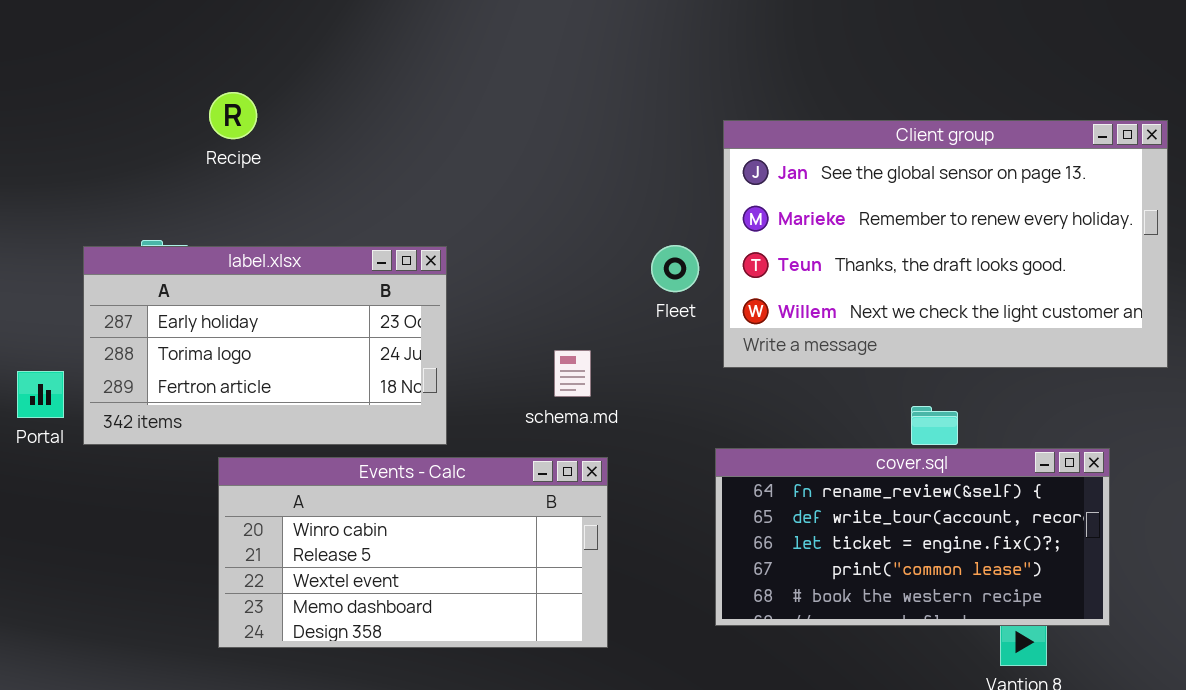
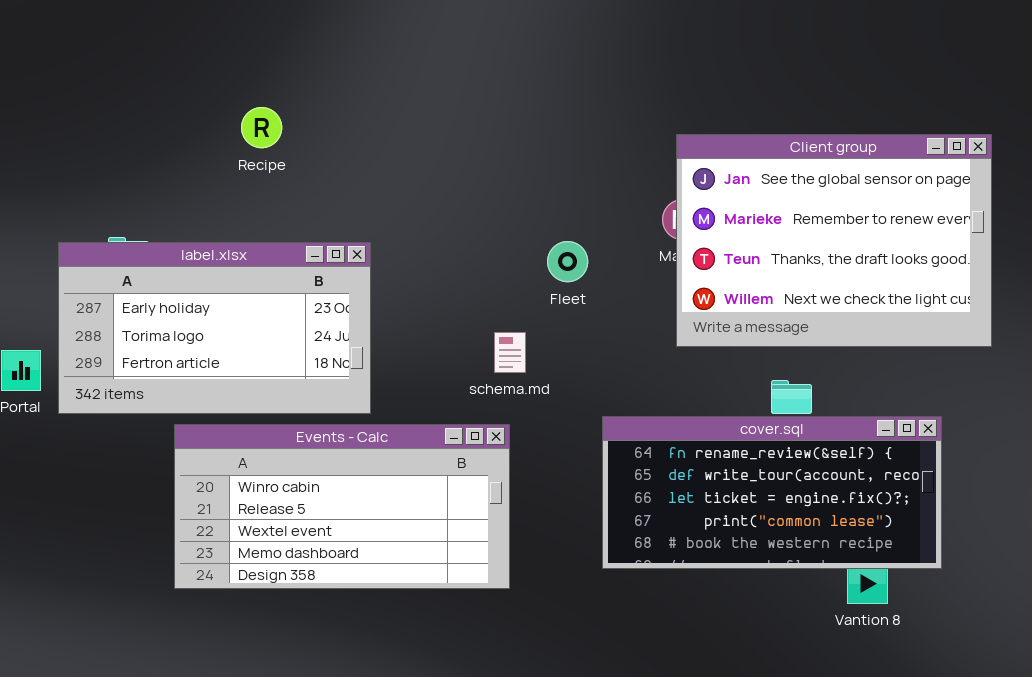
Recipe: [209,92,257,139] -> [241,107,282,148], moved
Client group: [723,120,1168,368] -> [676,134,992,347], resized
schema.md: [554,350,591,397] -> [494,332,526,373], moved

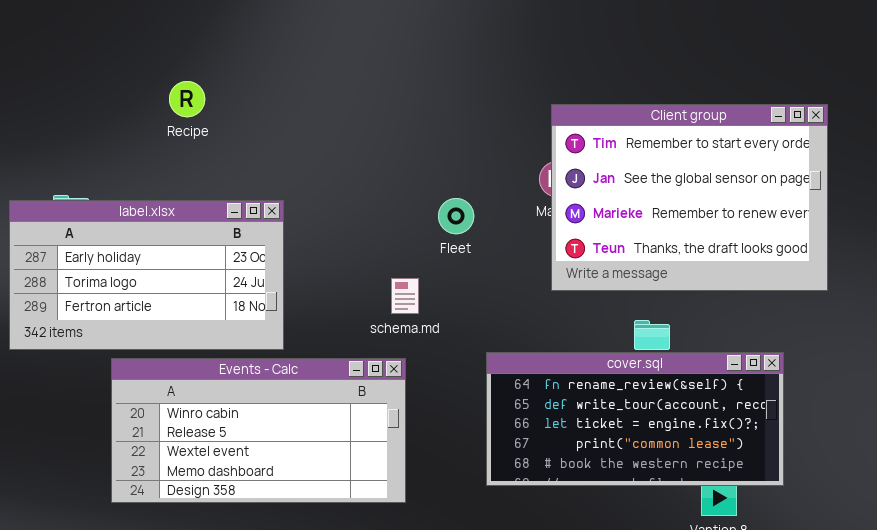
Client group: [676,134,992,347] -> [551,104,828,291], scrolled up 1 row

